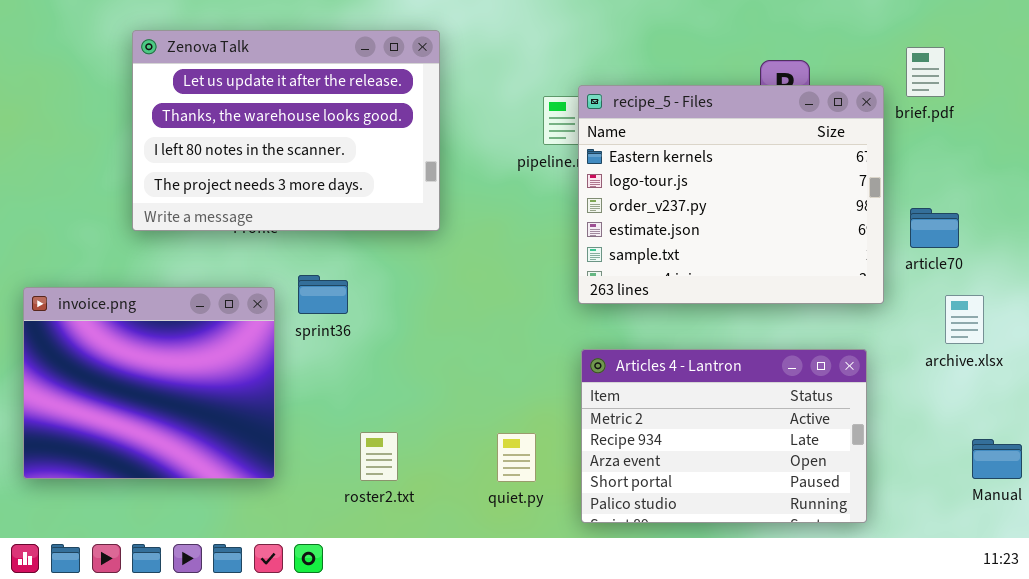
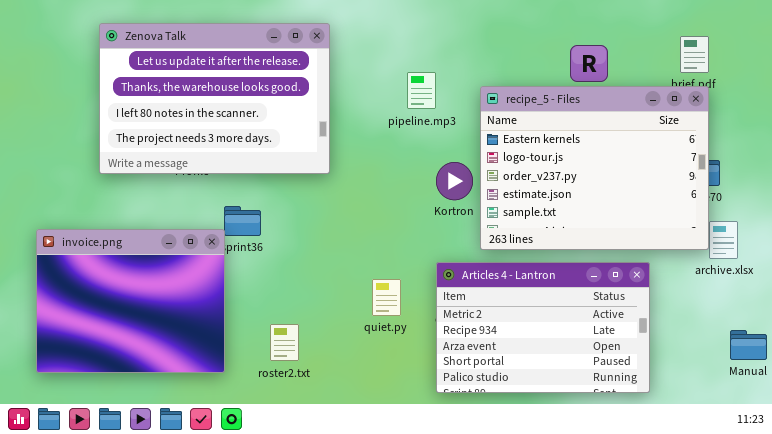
recipe_5 - Files: [578,85,884,304] -> [480,86,709,250], moved
invoice.png: [23,287,275,479] -> [36,229,225,373], moved
quiet.py: [497,433,536,482] -> [372,279,401,316], moved

